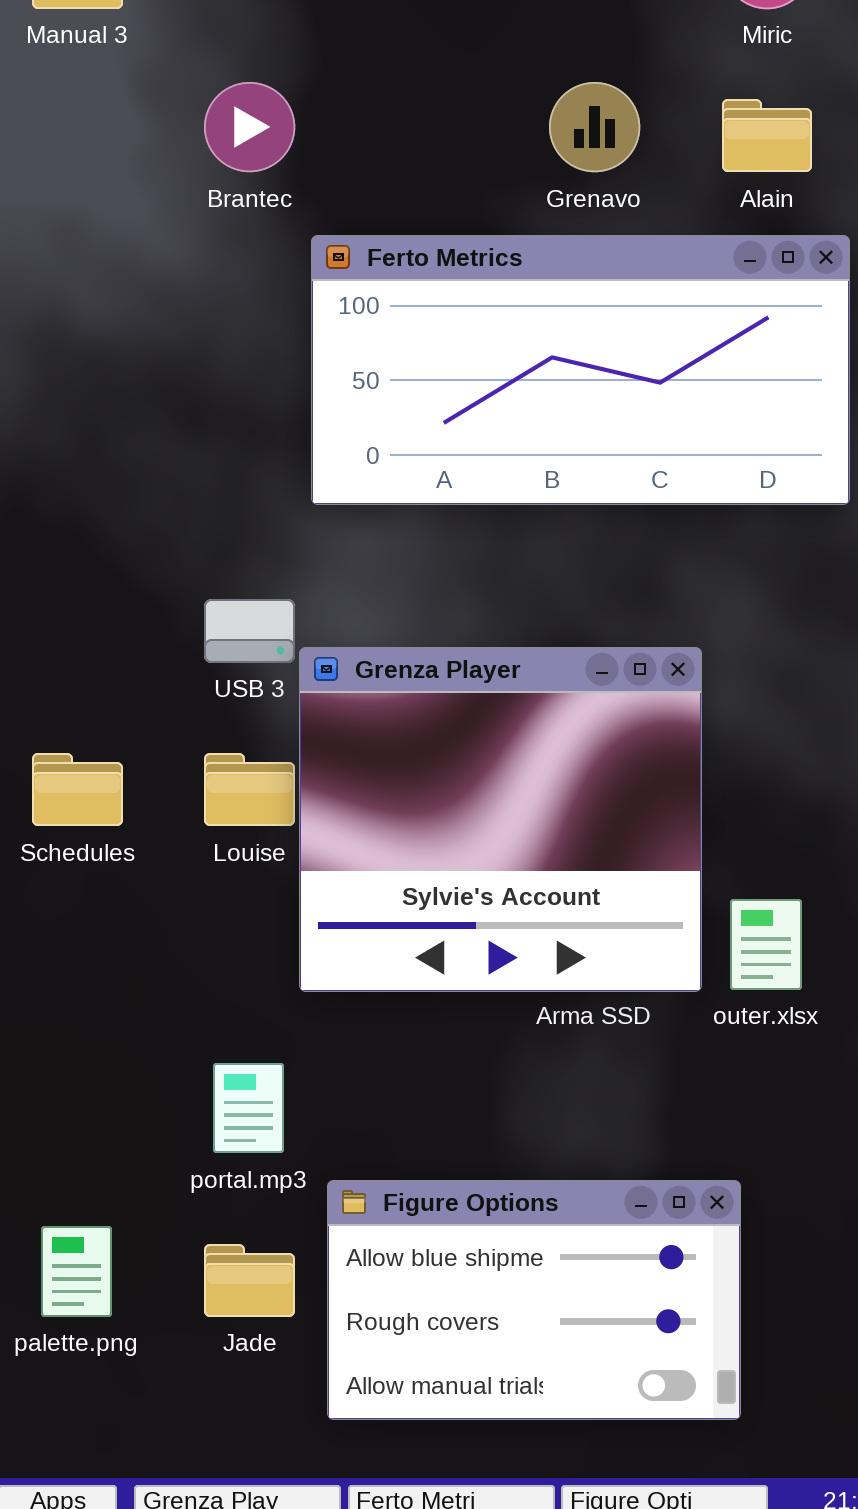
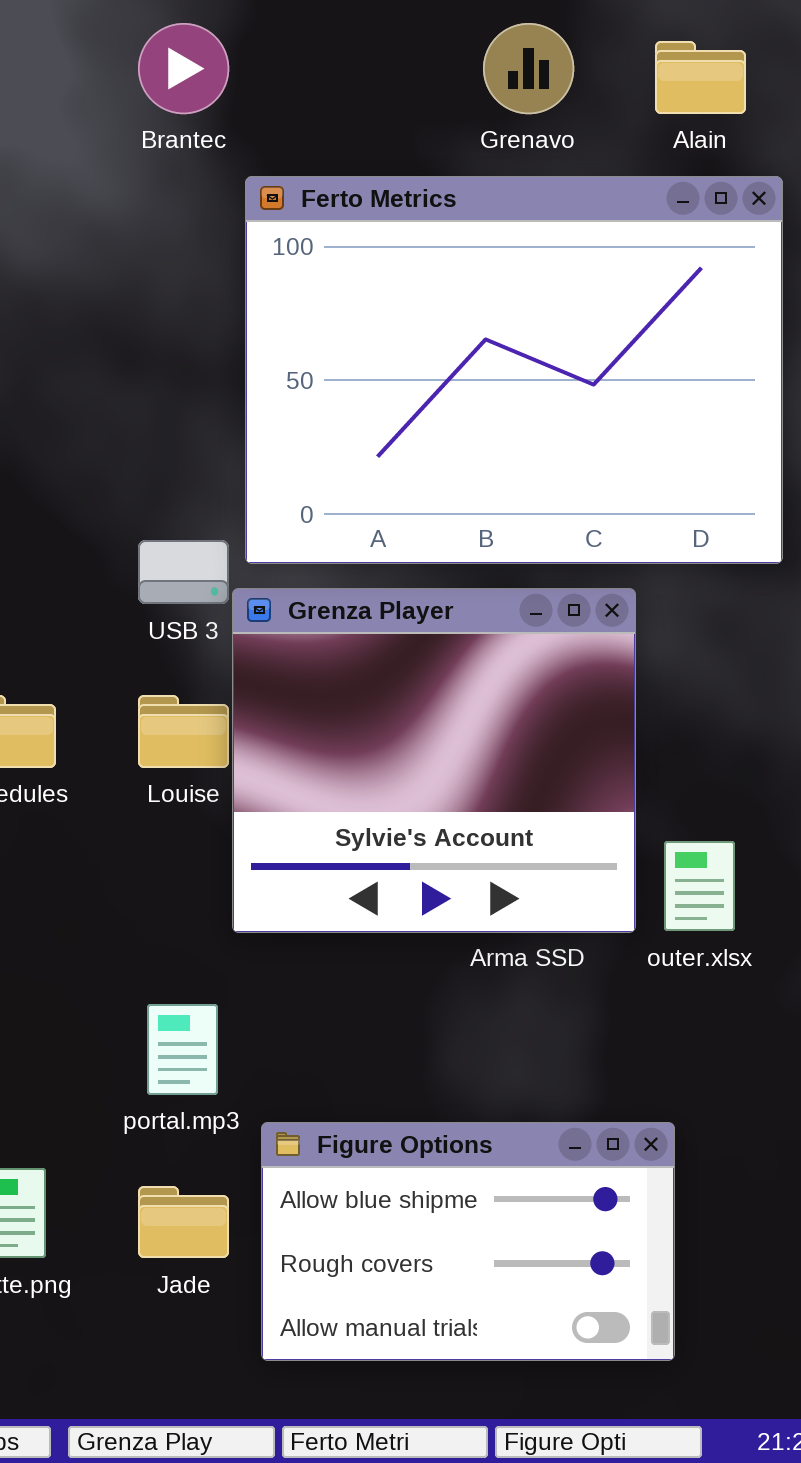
Ferto Metrics: [311,235,850,505] -> [245,176,783,564], resized

